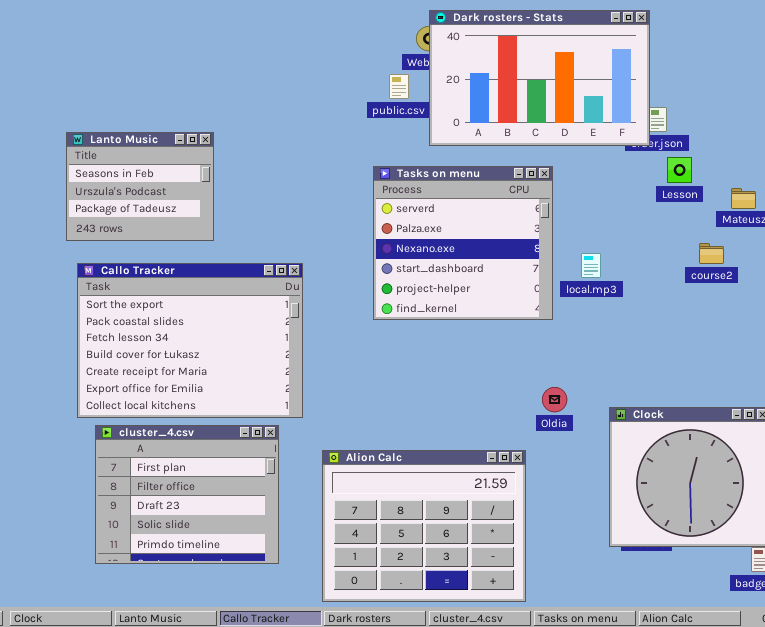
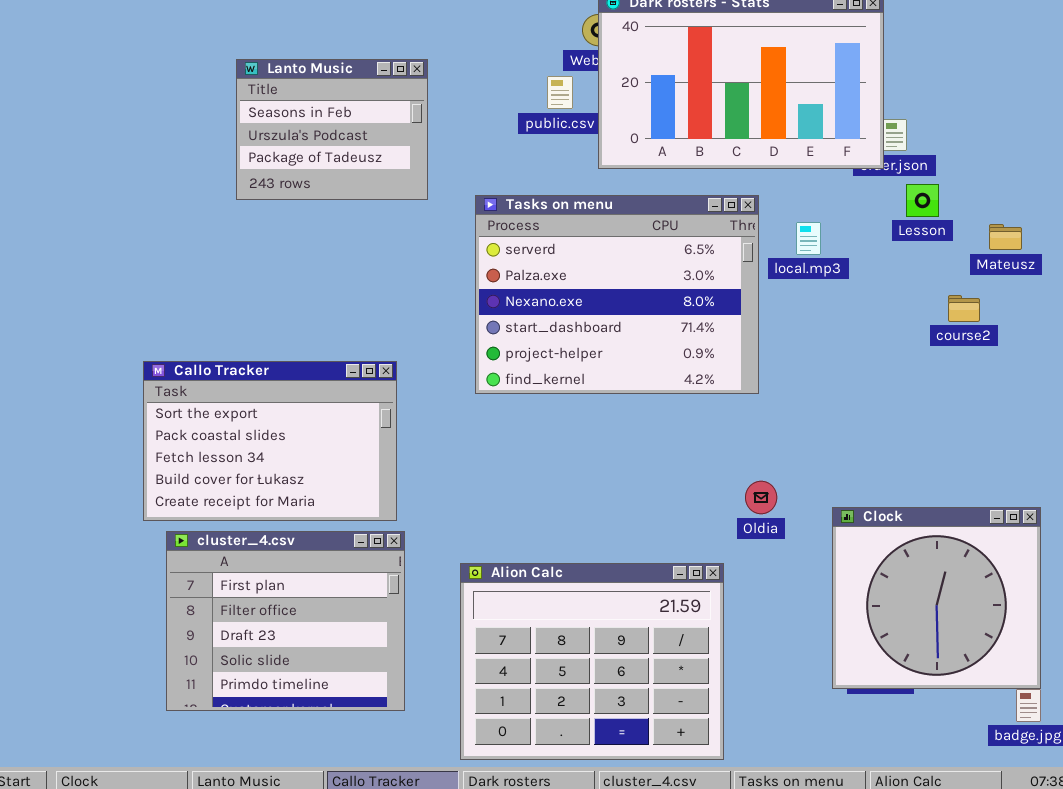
Lanto Music: [66,132,214,241] -> [236,59,428,200], moved
Tasks on menu: [373,166,553,320] -> [475,195,759,394], resized
local.mp3: [581,253,601,278] -> [796,222,821,255], moved
Callo Tracker: [77,263,303,418] -> [143,361,397,521], resized

